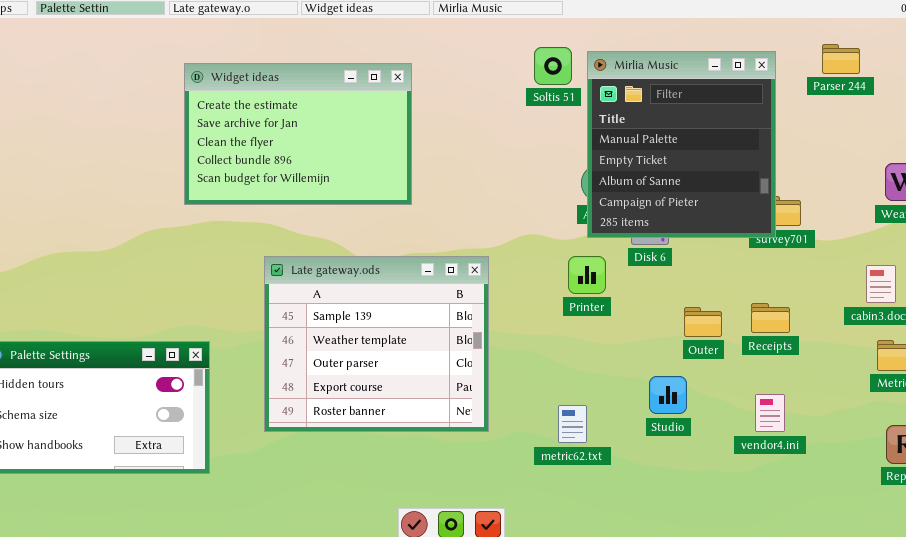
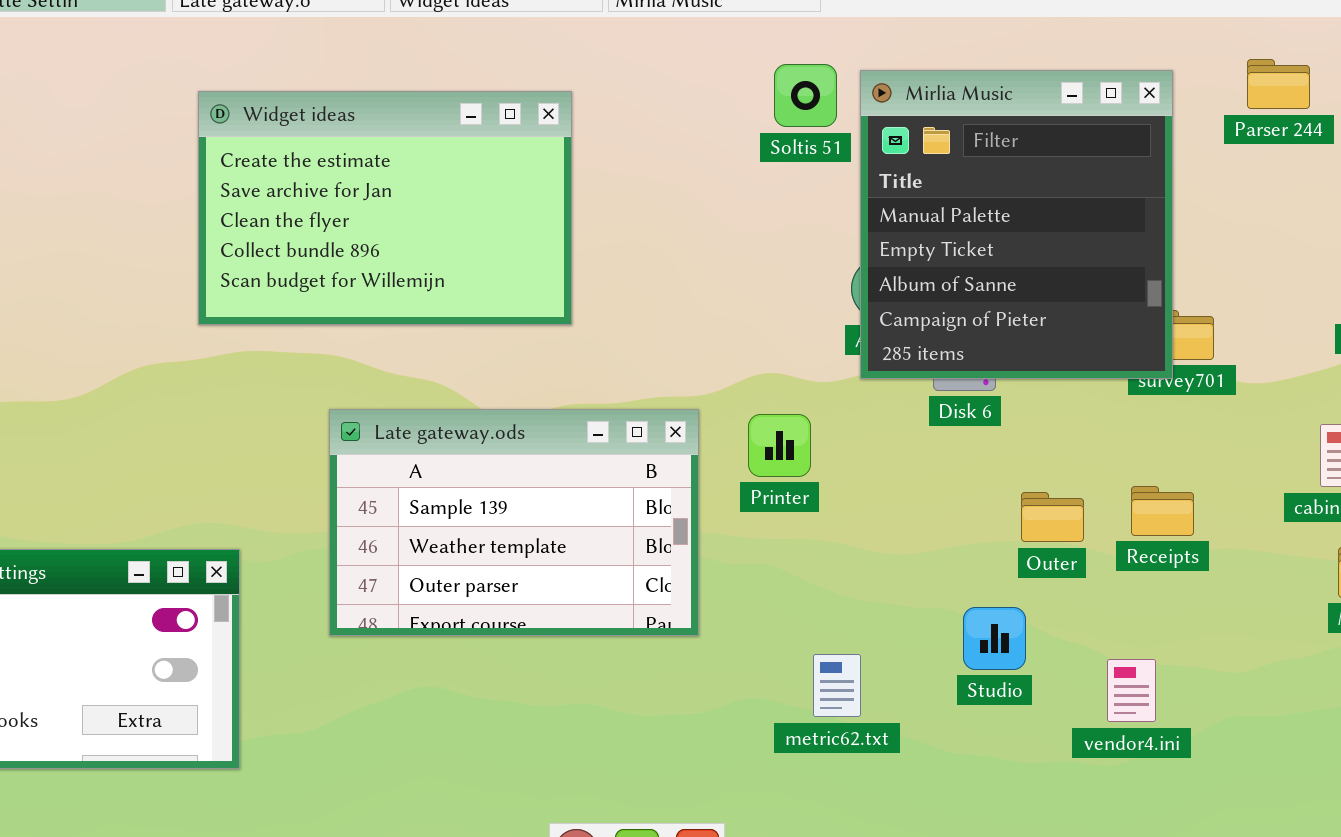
Late gateway.ods: [264,256,489,432] -> [329,409,699,636], resized
Printer: [568,256,606,294] -> [748,414,811,477], moved
vendor4.ini: [755,394,785,432] -> [1107,659,1156,722], moved

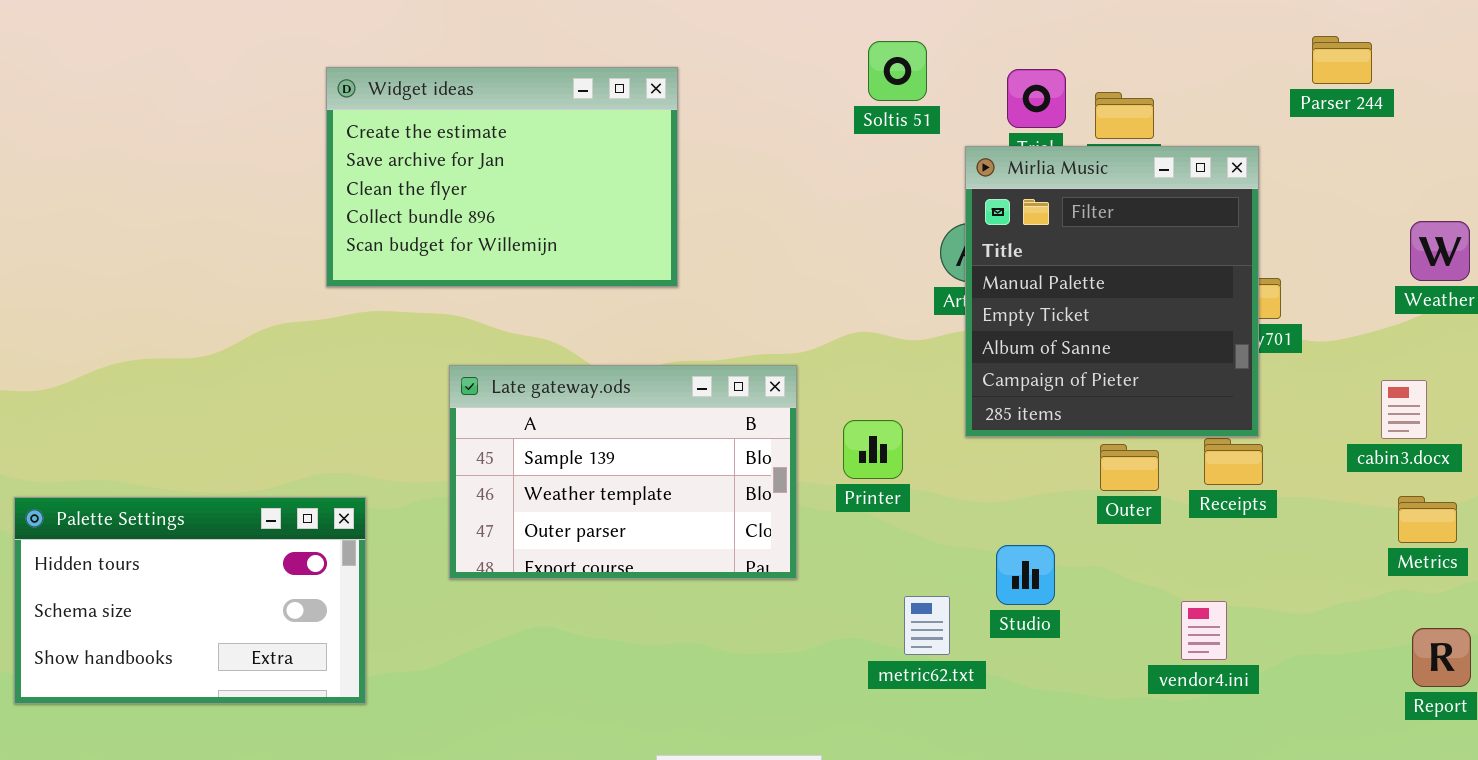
Mirlia Music: [860,70,1173,379] -> [965,146,1259,437], moved
Printer: [748,414,811,477] -> [843,420,903,479], moved
Studio: [963,607,1026,670] -> [996,545,1055,605], moved

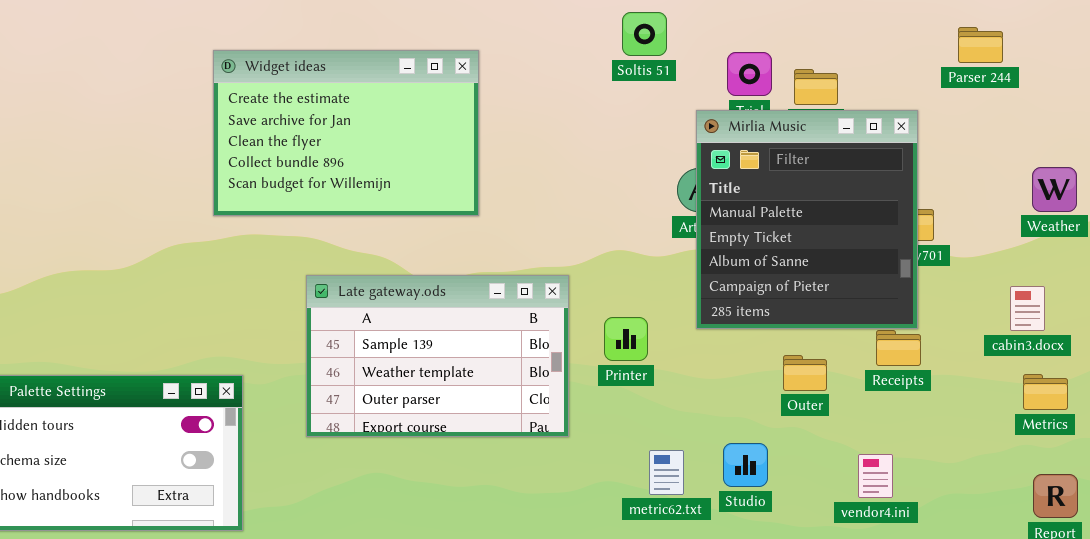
Soltis 51: [868,41,927,101] -> [622,12,667,56], moved
Outer: [1100,444,1159,491] -> [783,355,827,391], moved
Studio: [996,545,1055,605] -> [723,443,768,487], moved

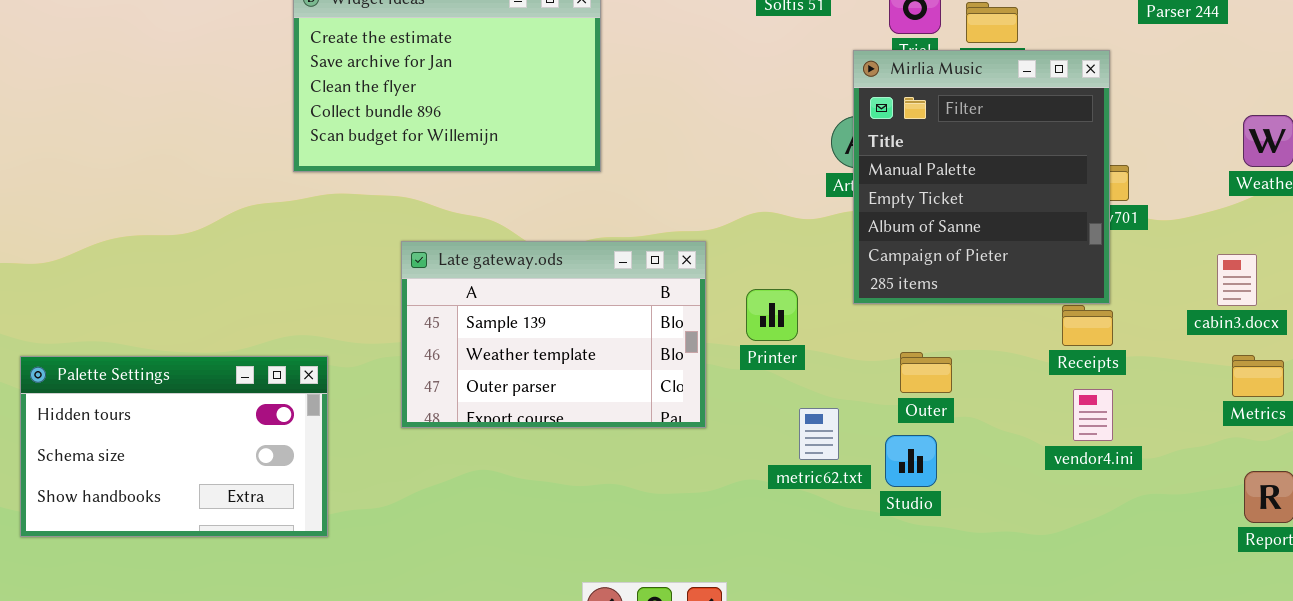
Outer: [783,355,827,391] -> [900,352,952,393], moved
metric62.txt: [649,450,684,495] -> [799,408,839,460], moved
vendor4.ini: [858,454,893,498] -> [1073,389,1113,441], moved

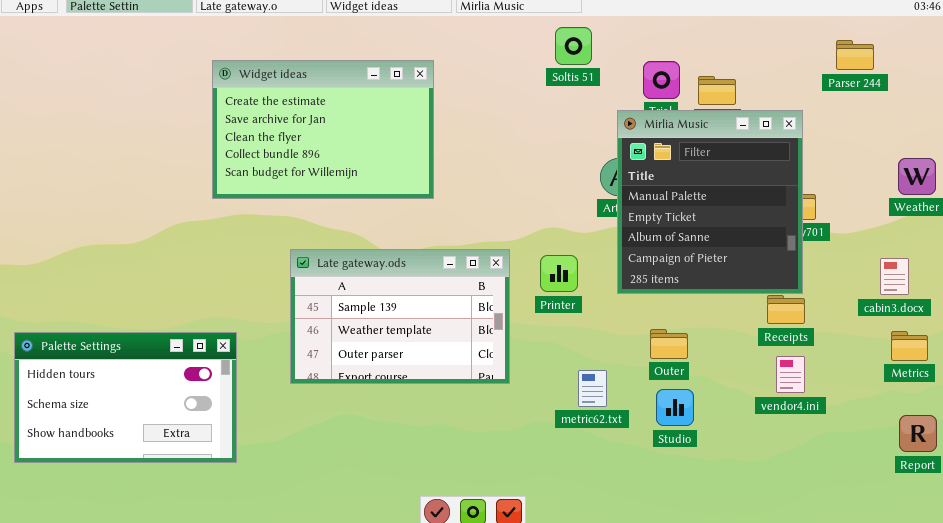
Printer: [746,289,798,341] -> [540,255,578,292], moved
Studio: [885,435,937,487] -> [656,389,694,426], moved

